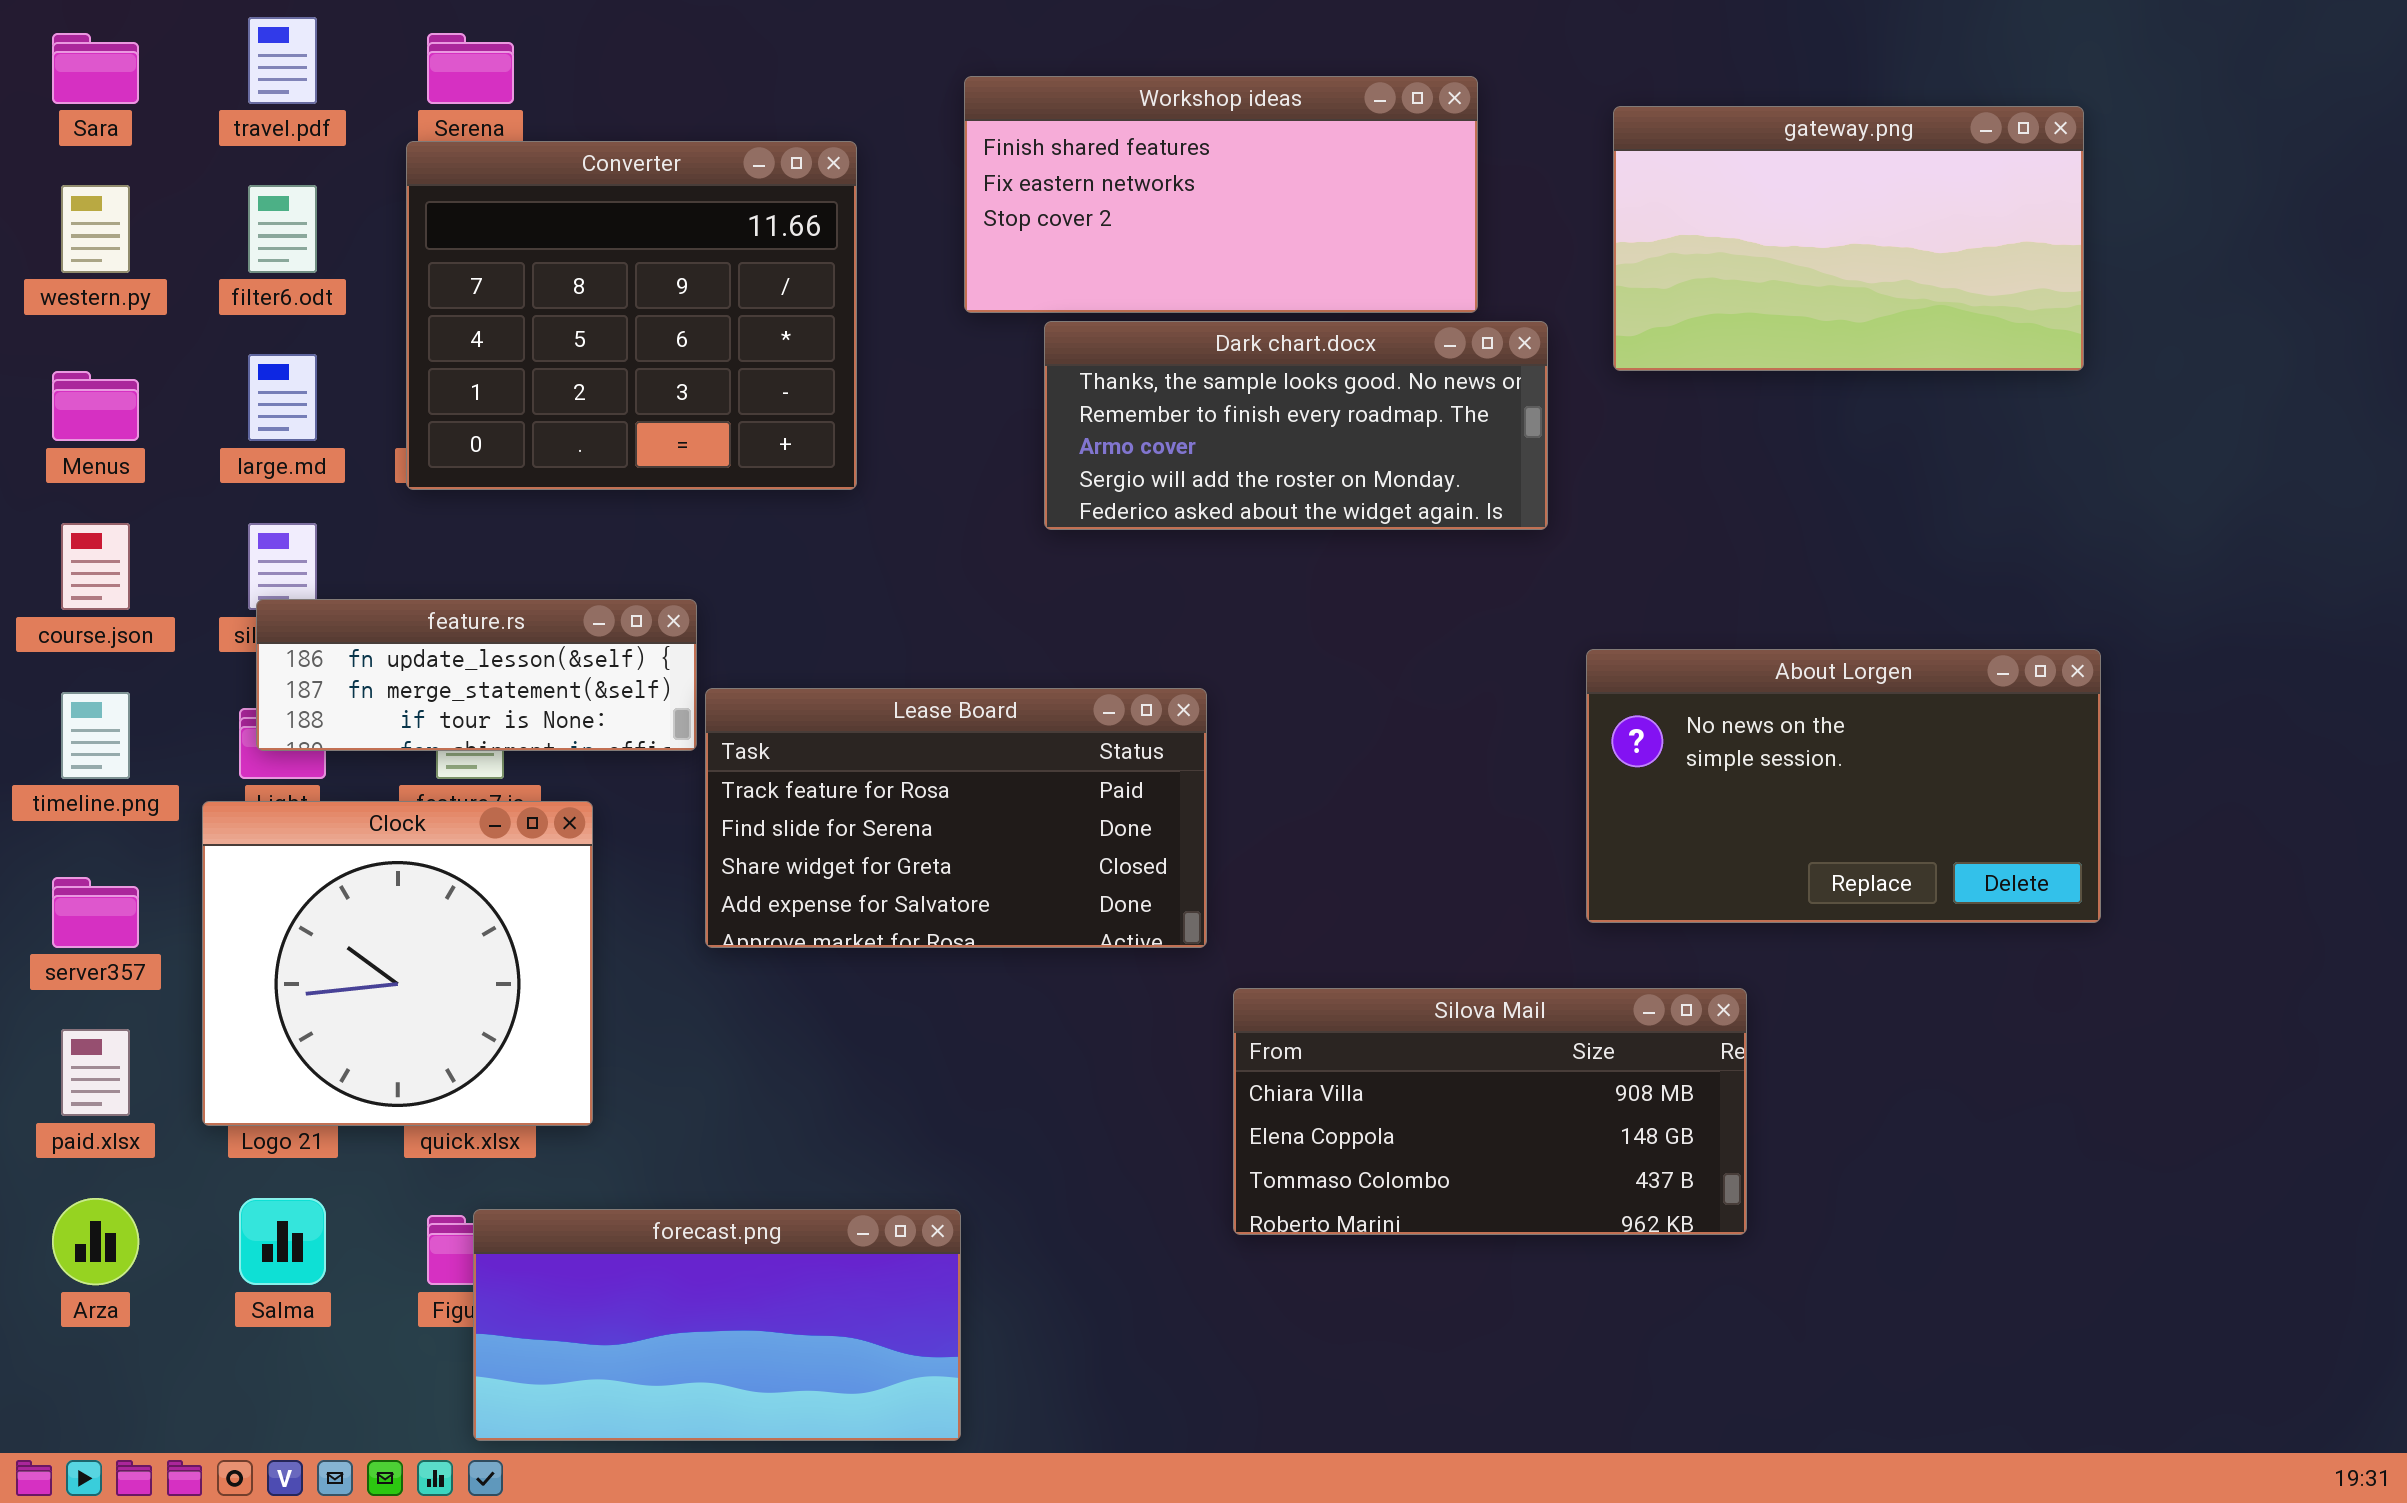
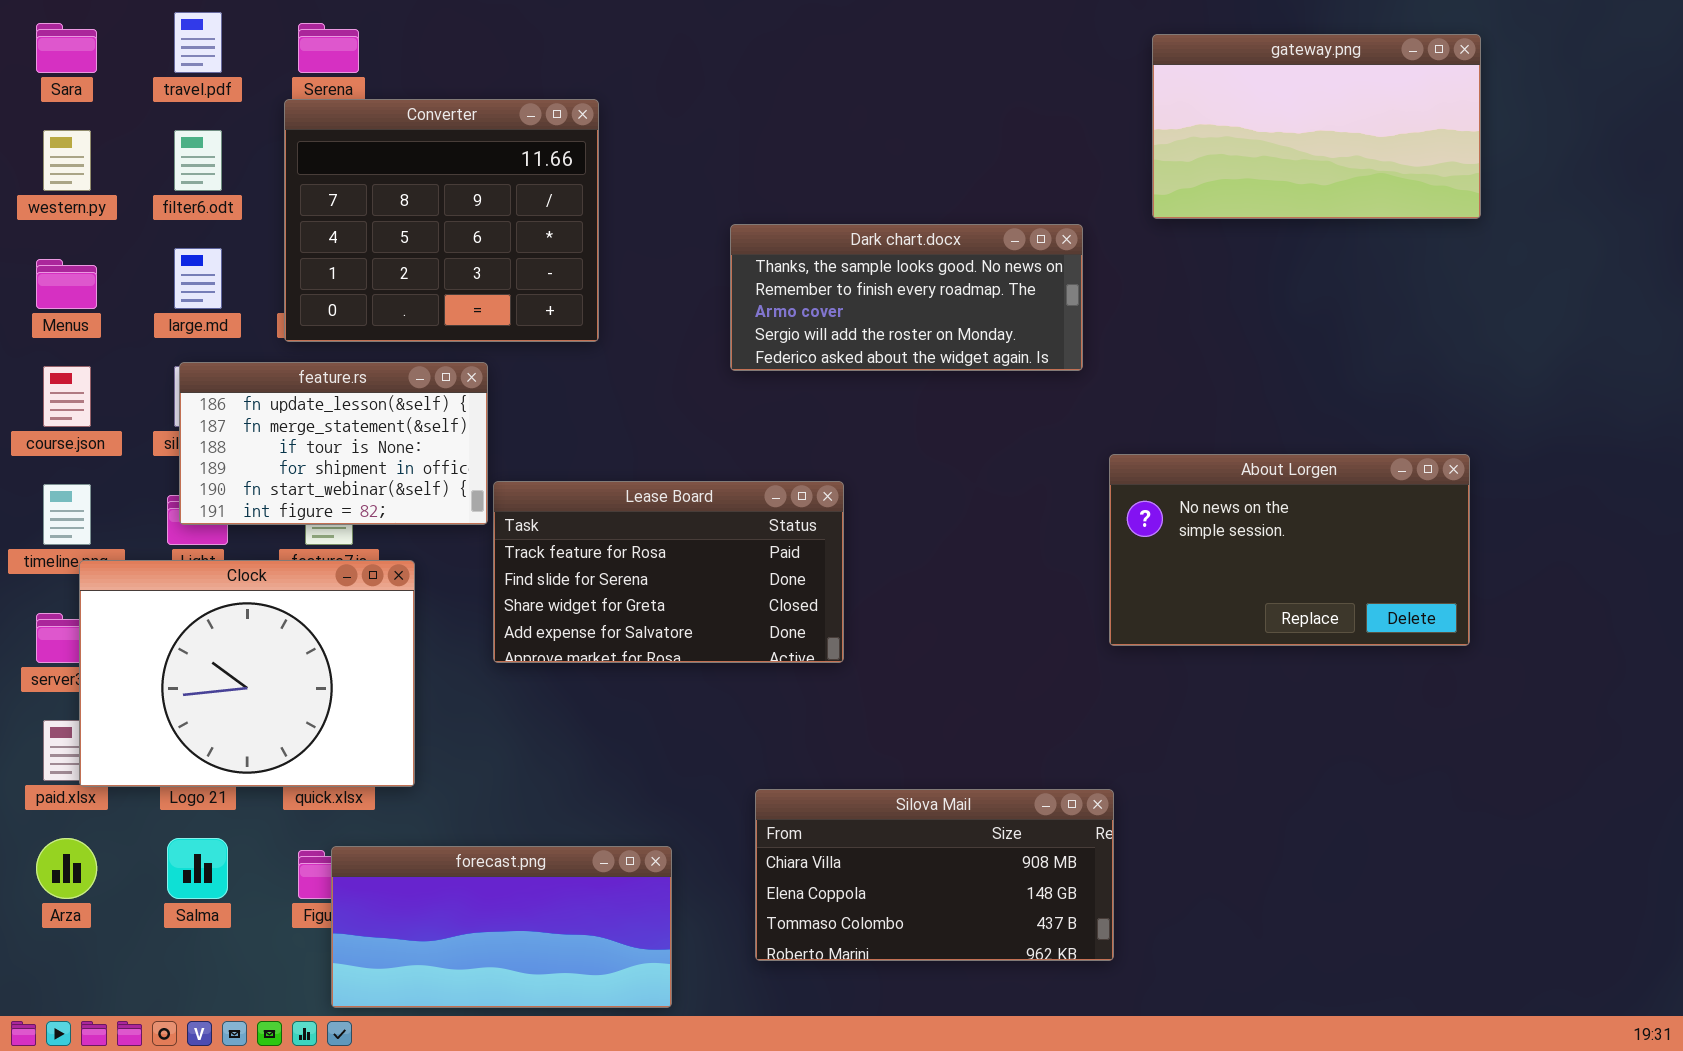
Workshop ideas: [964,76,1478,313] -> none, closed
gateway.png: [1613,106,2084,371] -> [1152,34,1481,219], moved
feature.rs: [256,599,697,751] -> [179,362,488,525], resized
Clock: [202,801,593,1126] -> [79,560,415,787], resized
Silova Mail: [1233,988,1747,1235] -> [755,789,1114,961], moved

